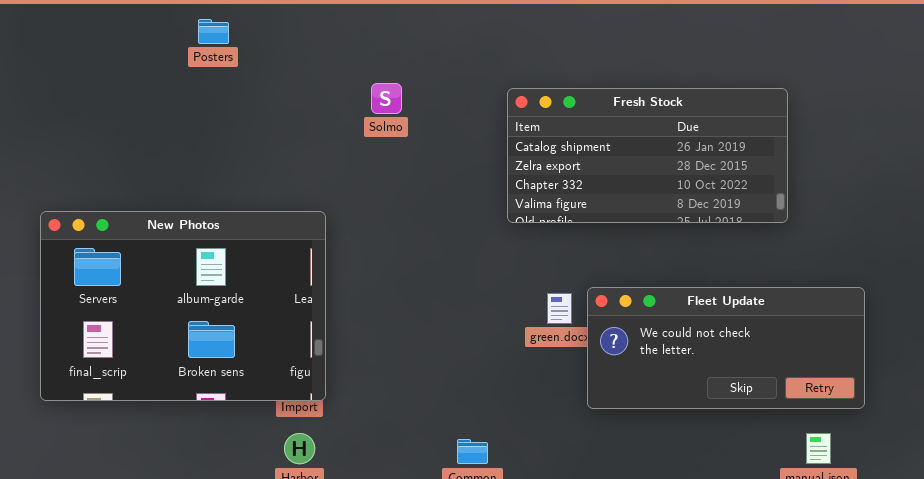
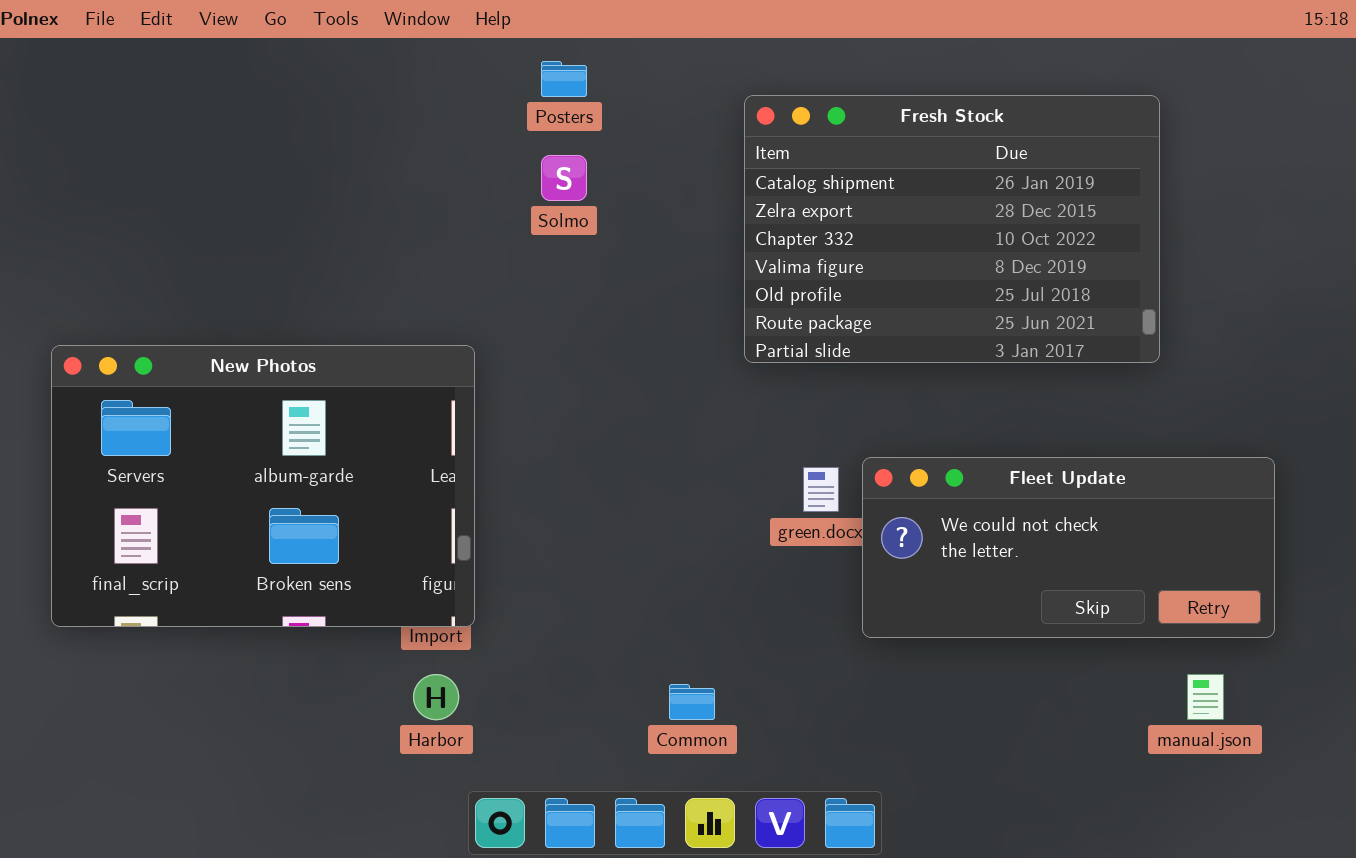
Posters: [198,19,229,44] -> [541,61,587,97], moved
Fresh Stock: [507,88,788,223] -> [744,95,1160,363], resized

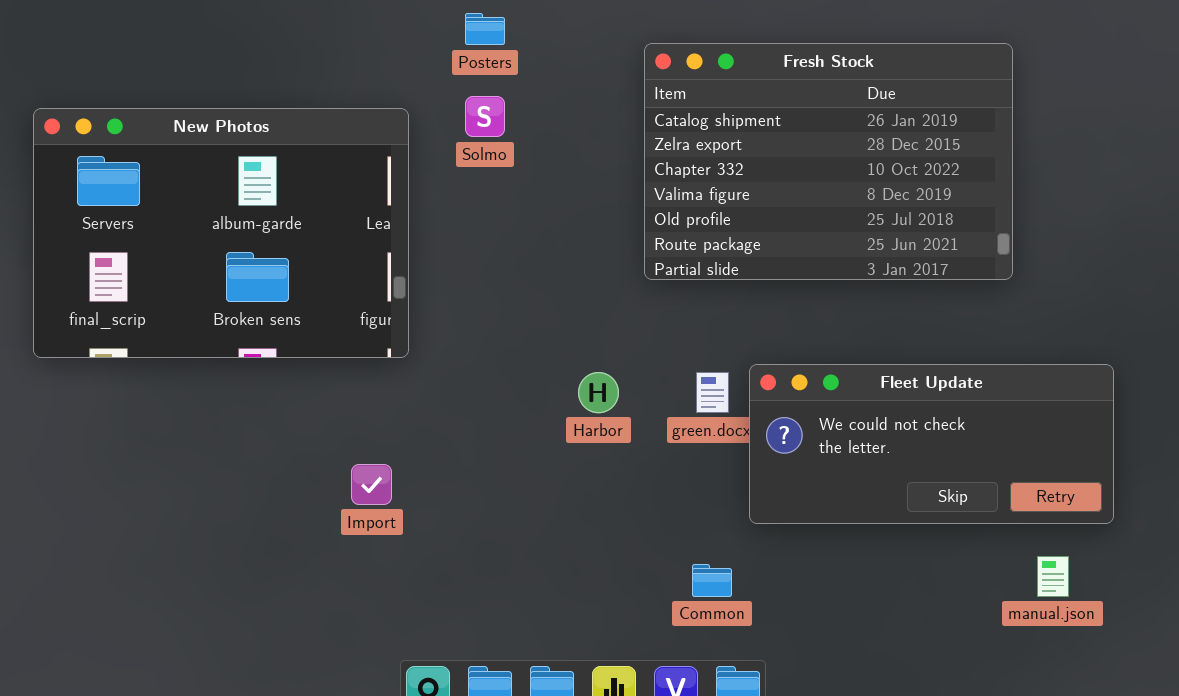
New Photos: [51,345,475,627] -> [33,108,409,358], moved
Harbor: [413,674,459,720] -> [578,372,619,413], moved
Common: [669,684,715,720] -> [692,564,732,597], moved

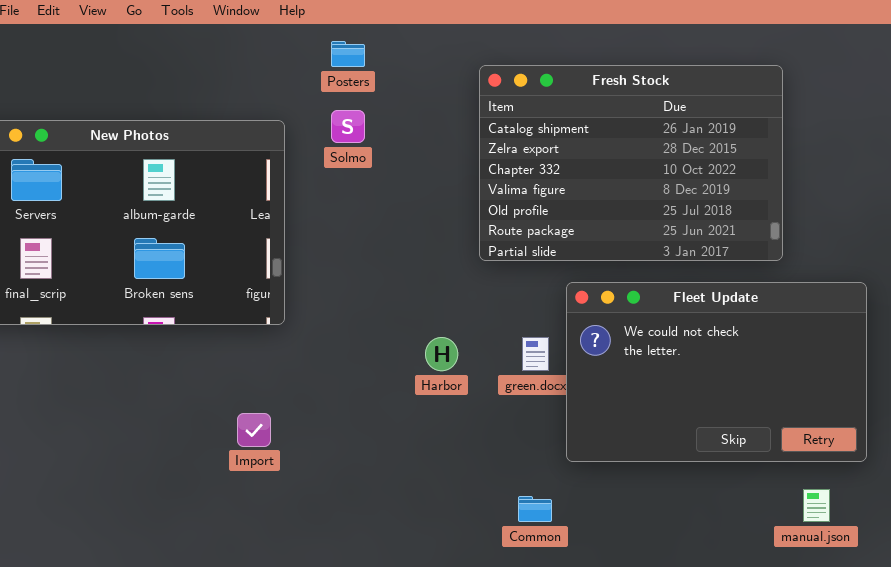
Fleet Update: [749,364,1114,524] -> [566,282,867,462], resized

